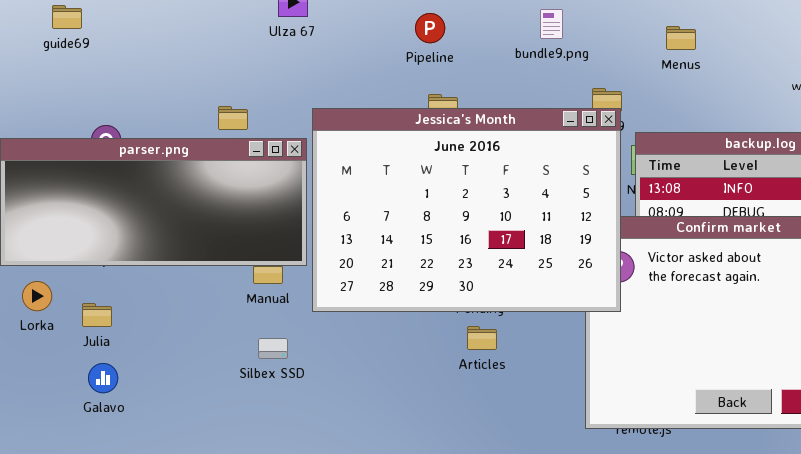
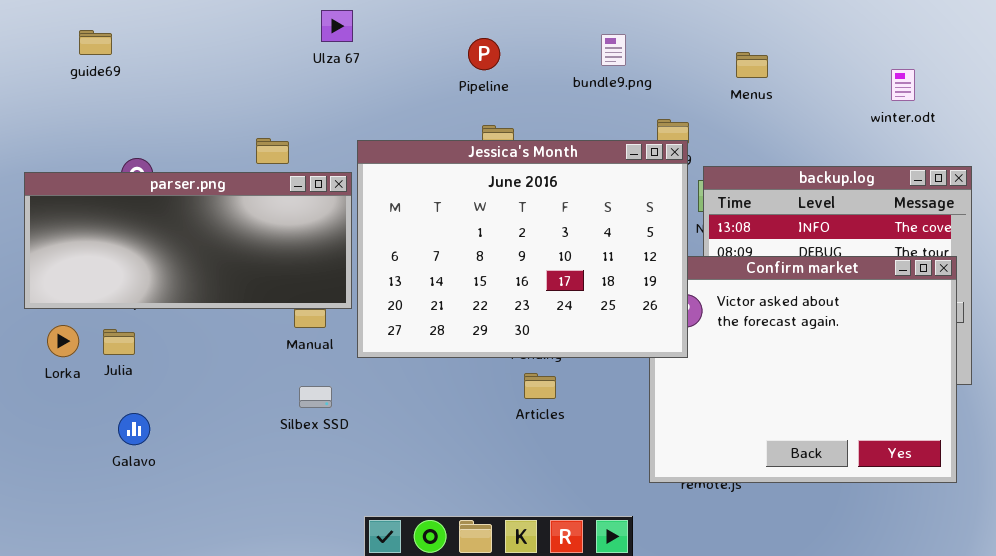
Julia: [82,303,112,327] -> [103,329,135,355], moved

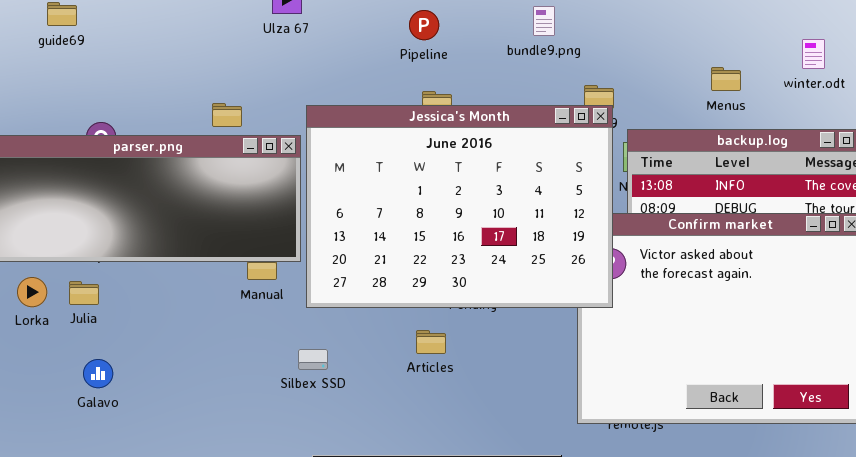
Menus: [736,52,768,78] -> [711,67,741,91], moved
Articles: [524,373,556,399] -> [416,330,446,354], moved
Silbex SSD: [299,386,332,408] -> [298,349,328,370], moved

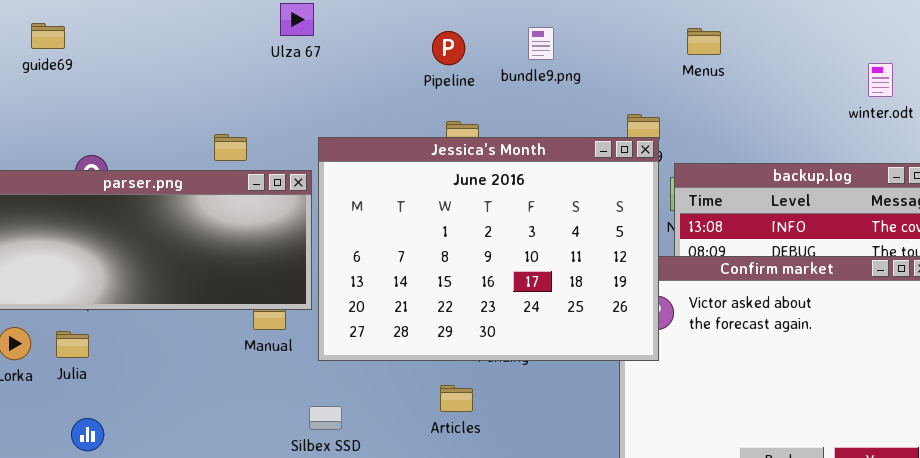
bundle9.png: [533,6,555,36] -> [528,27,554,60], moved
Menus: [711,67,741,91] -> [687,28,721,55], moved

